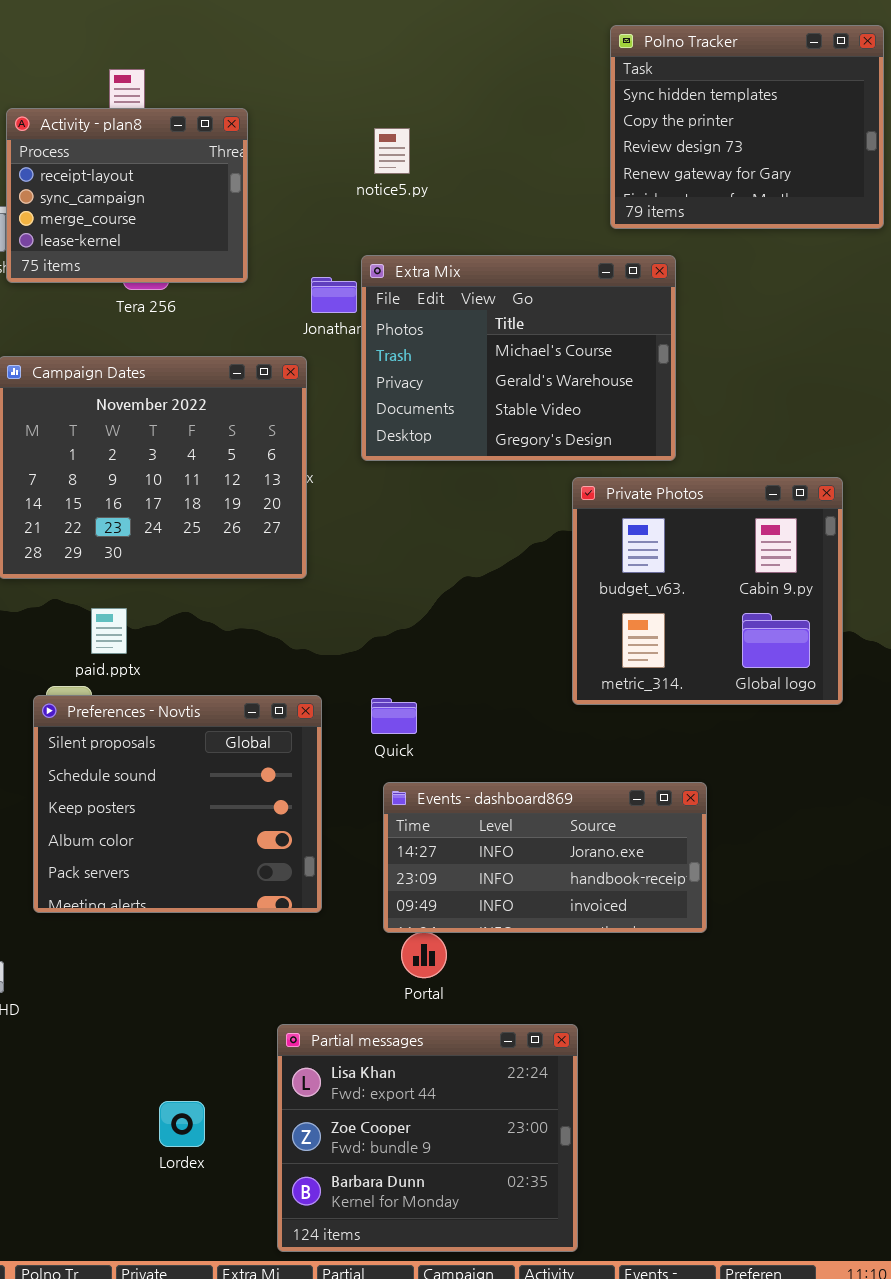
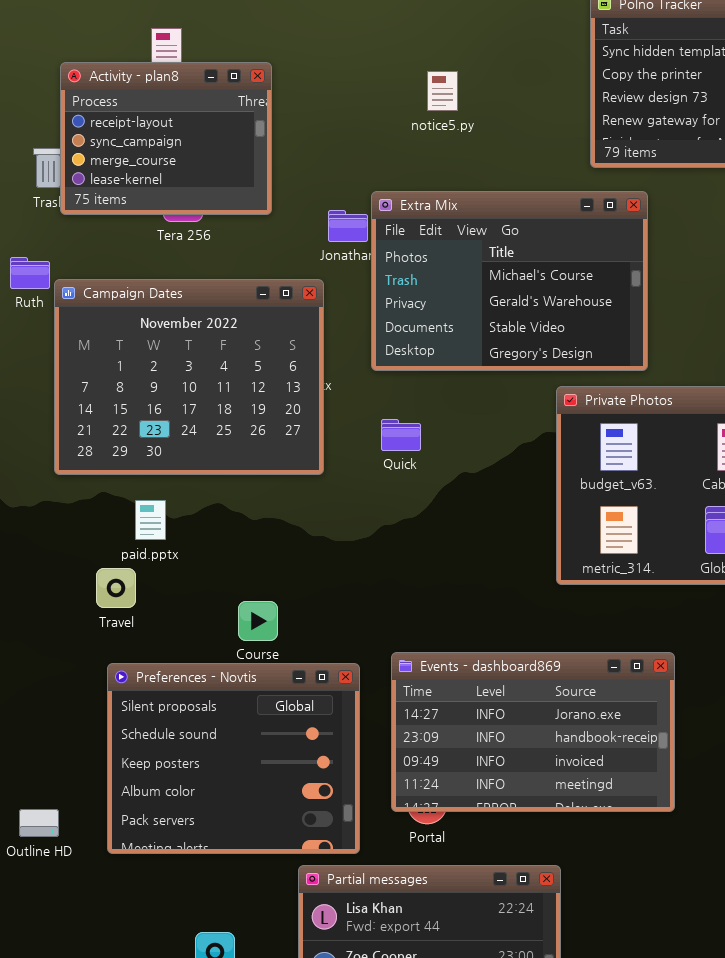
notice5.py: [374,128,410,174] -> [427,71,458,111], moved
Preferences - Novtis: [33,695,322,913] -> [107,663,360,854], moved
Quick: [371,698,417,734] -> [381,419,421,451], moved
Events - dashboard869: [383,782,707,933] -> [391,652,675,812], resized

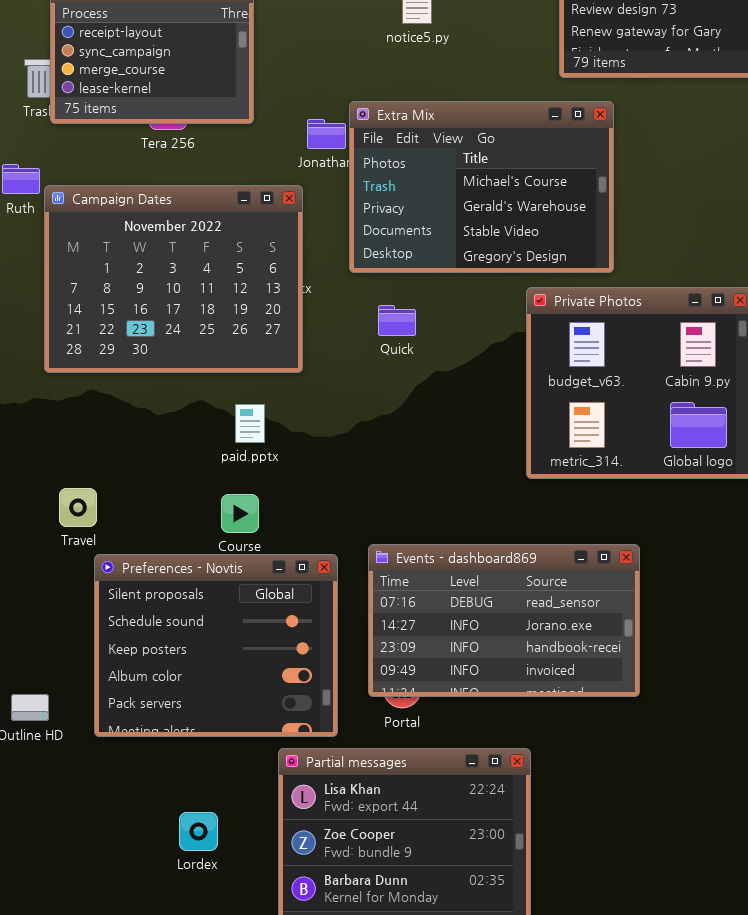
Quick: [381,419,421,451] -> [378,305,416,336], moved
paid.pptx: [135,500,166,540] -> [235,404,265,443], moved
Travel: [96,568,136,608] -> [59,488,97,527], moved
Events - dashboard869: [391,652,675,812] -> [368,544,640,697], scrolled up 1 row

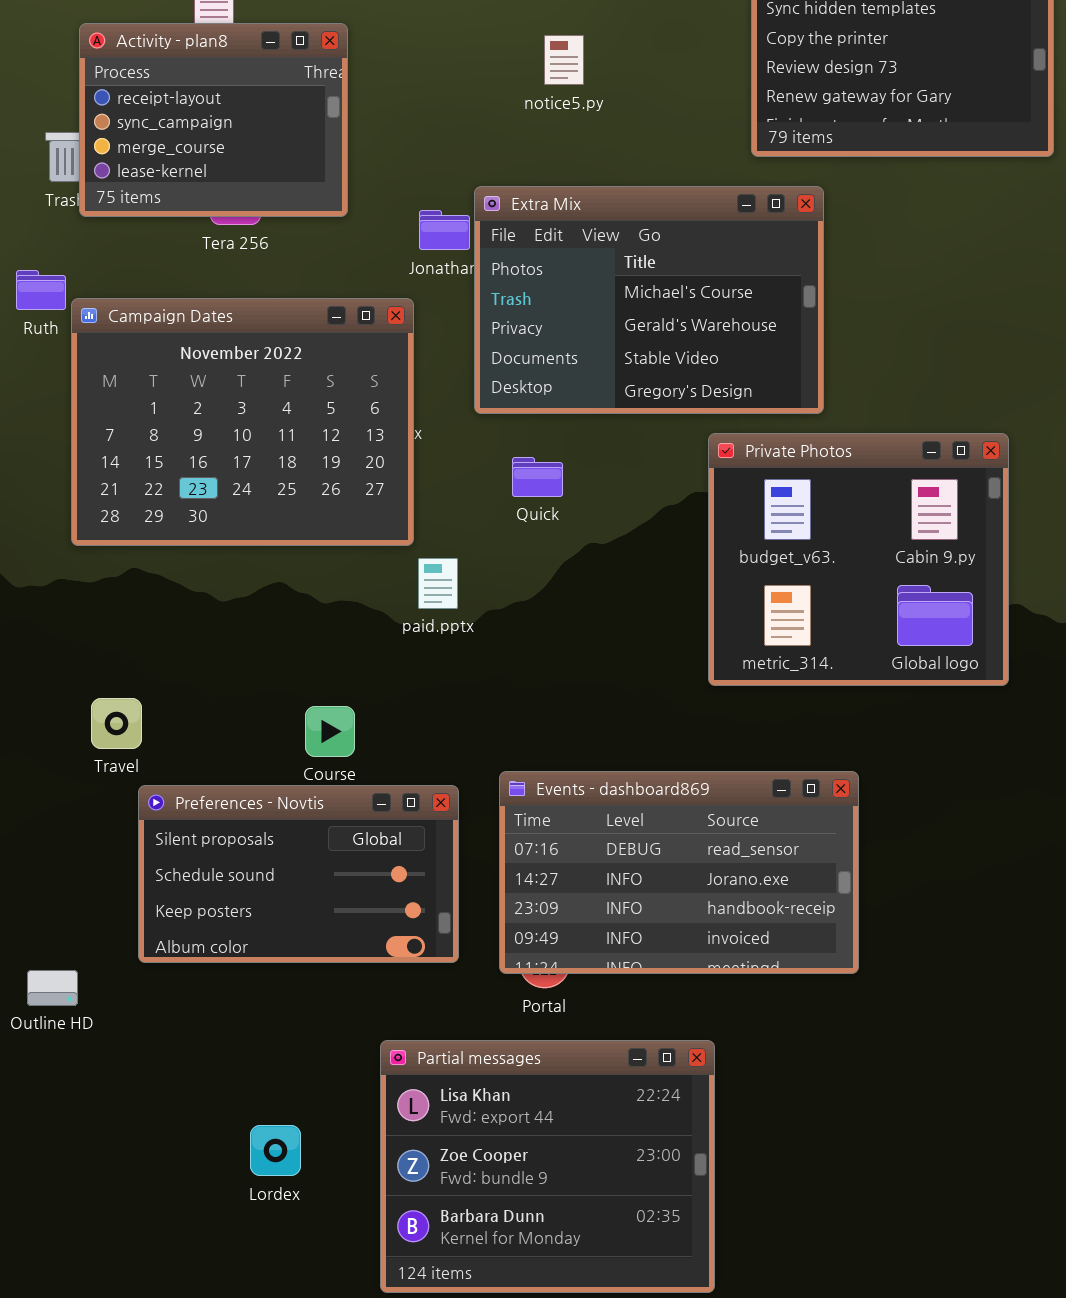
paid.pptx: [235,404,265,443] -> [418,558,458,609], moved
Preferences - Novtis: [94,554,338,737] -> [138,785,459,963], resized

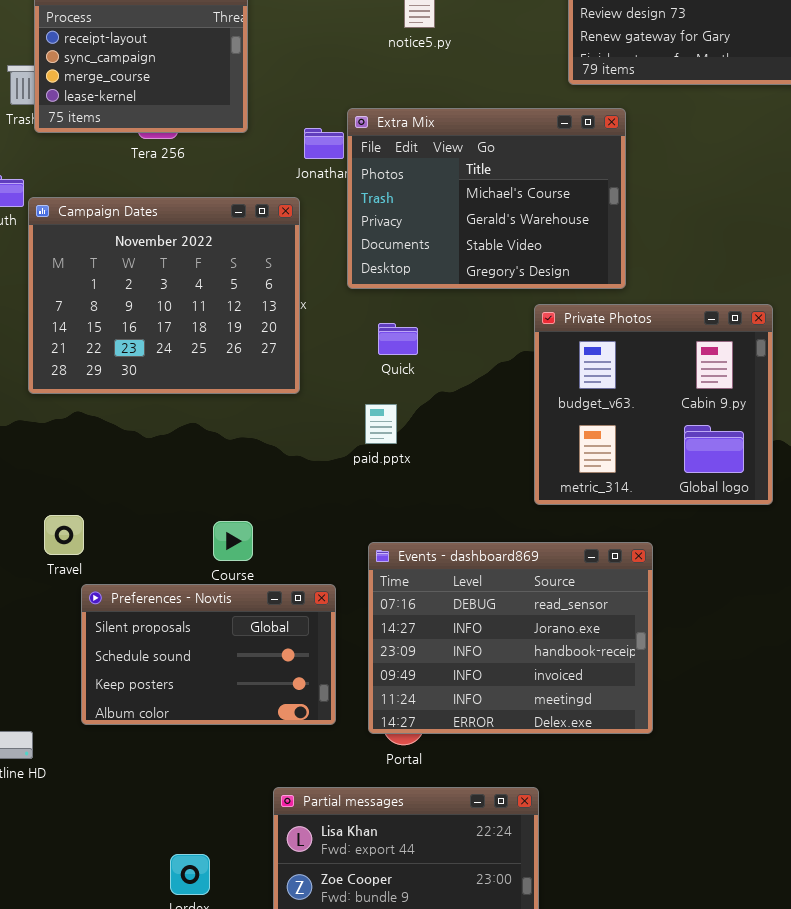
paid.pptx: [418,558,458,609] -> [365,404,397,444], moved
Events - dashboard869: [499,771,859,974] -> [368,542,653,734], resized

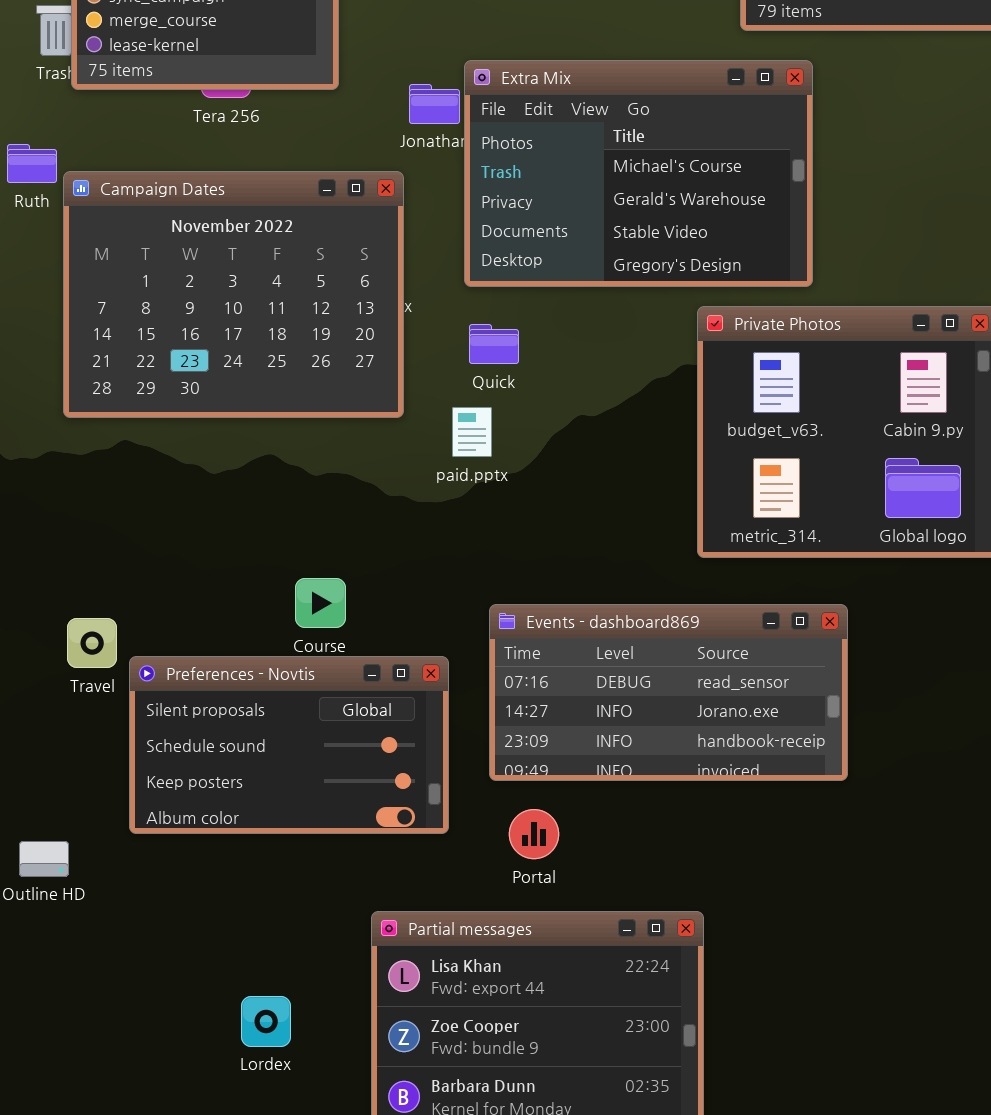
Quick: [378,323,418,355] -> [469,324,519,364], moved
paid.pptx: [365,404,397,444] -> [452,407,492,457], moved
Travel: [44,515,84,555] -> [67,618,117,668], moved
Events - dashboard869: [368,542,653,734] -> [489,604,848,781], resized

